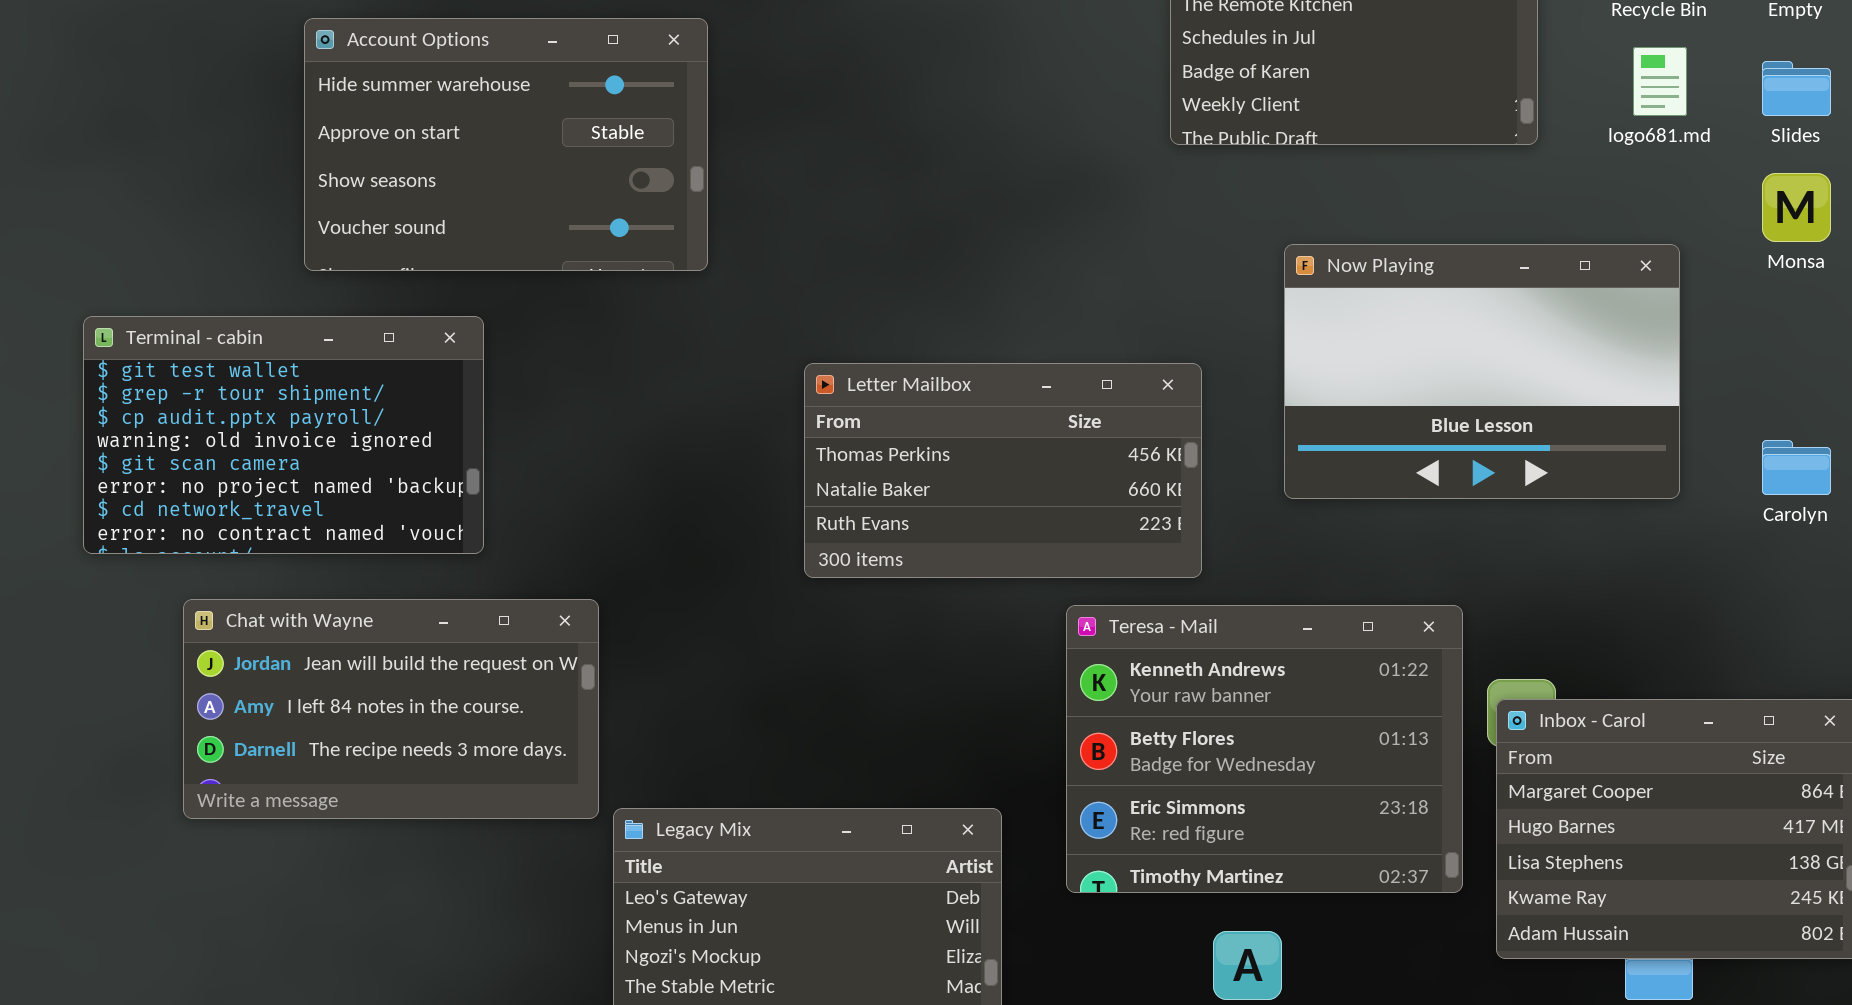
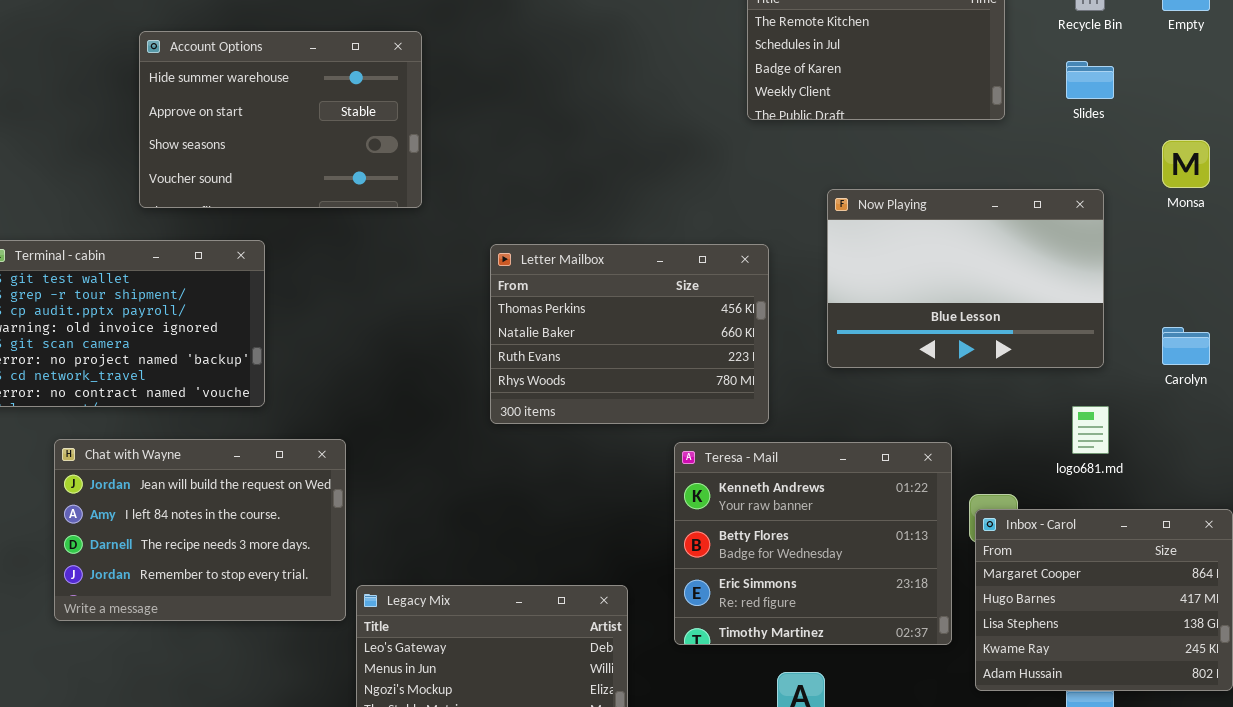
logo681.md: [1633,47,1687,116] -> [1072,406,1109,454], moved
Slides: [1762,61,1831,116] -> [1066,61,1114,99], moved
Letter Mailbox: [804,363,1202,578] -> [490,244,769,424], resized
Chat with Wayne: [183,599,599,819] -> [54,439,346,621], resized

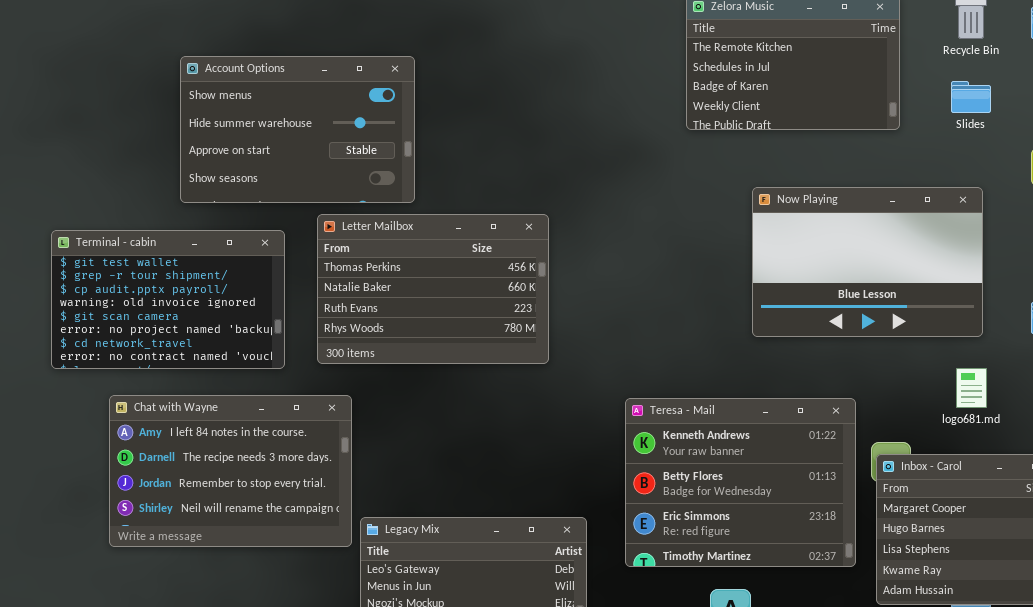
Account Options: [139,31,422,208] -> [180,56,415,203], scrolled up 1 row
Letter Mailbox: [490,244,769,424] -> [317,214,549,364], moved
Chat with Wayne: [54,439,346,621] -> [109,395,352,547], scrolled down 1 row

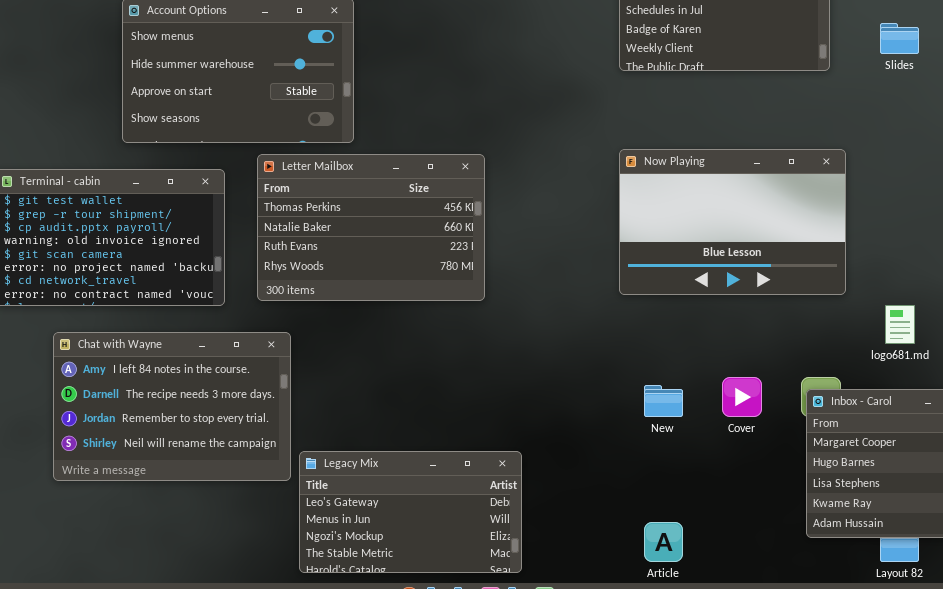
Now Playing: [752,187,983,337] -> [619,149,846,295], moved
Teresa - Mail: [625,398,856,567] -> none, closed

